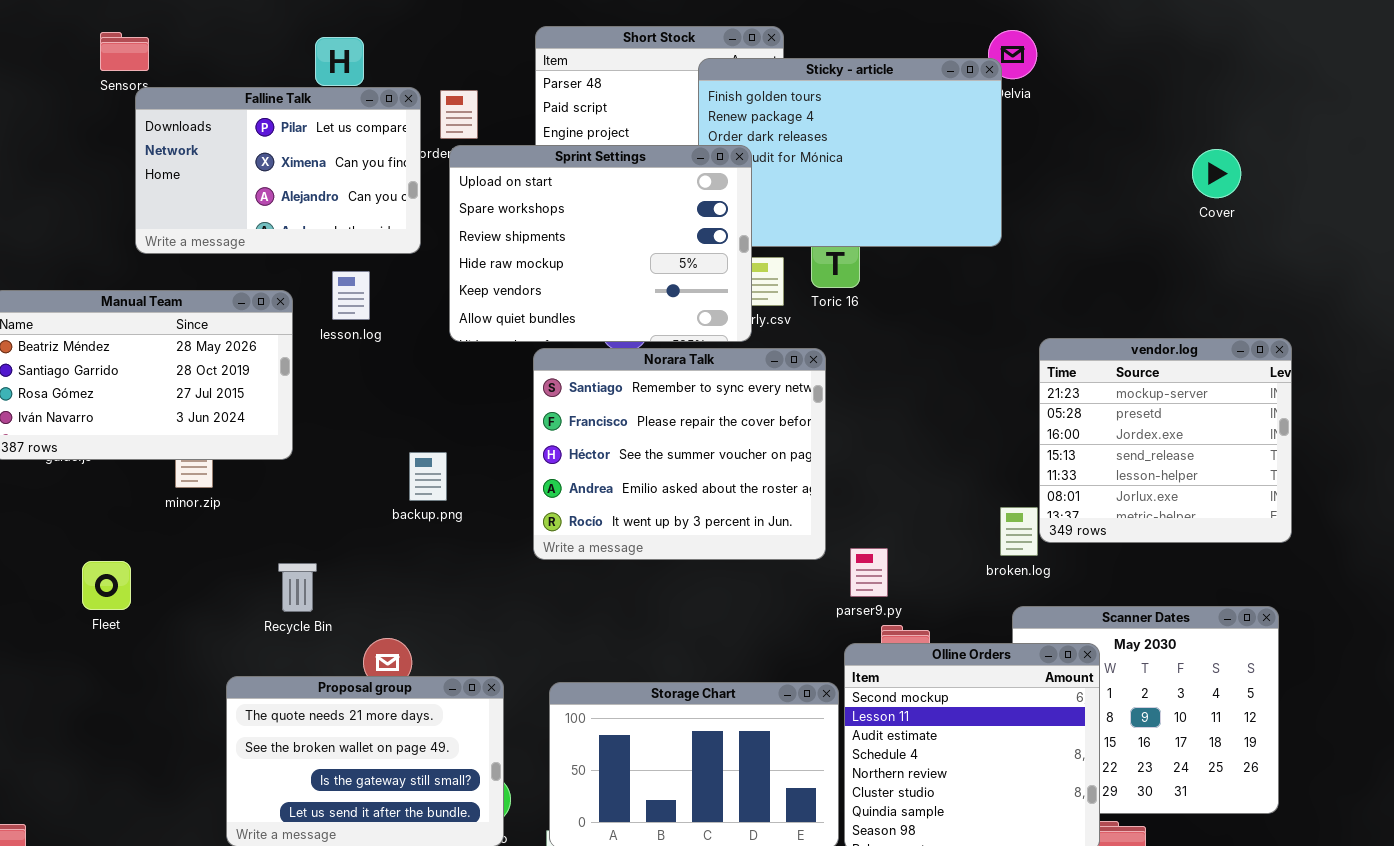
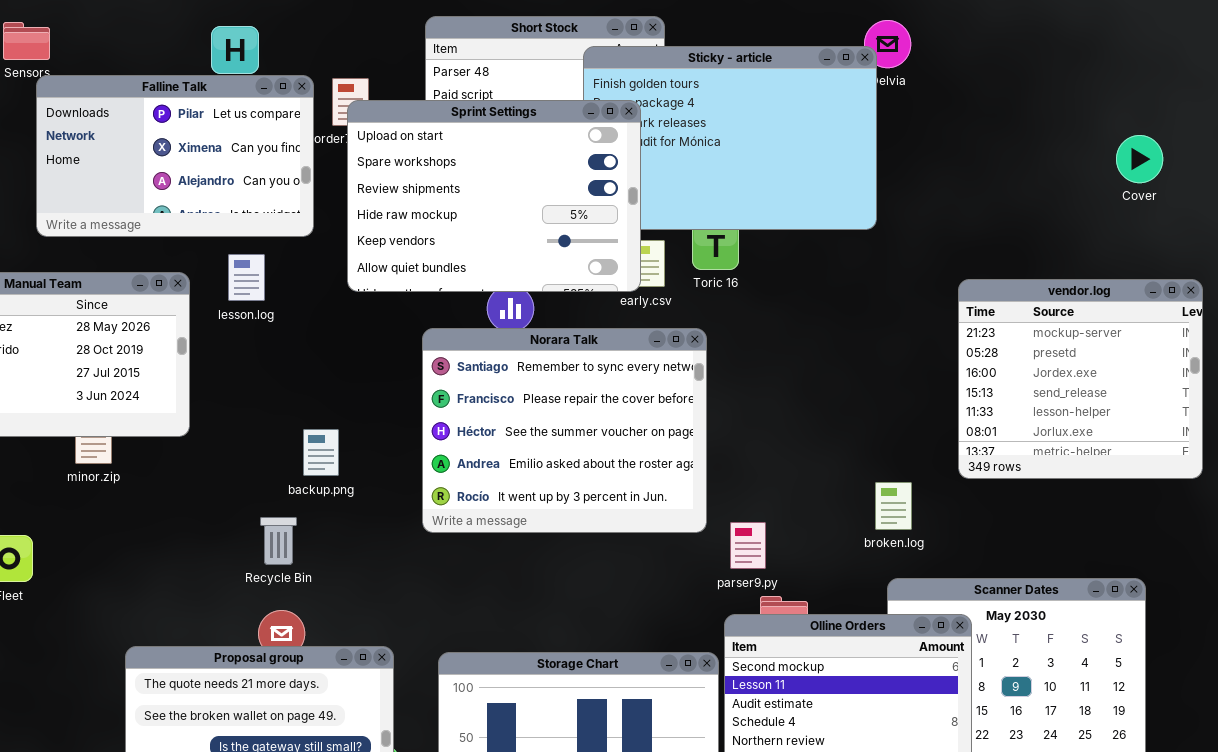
Sprint Settings: [449,145,752,342] -> [347,100,641,292], moved
Cover: [1192,149,1241,198] -> [1116,135,1163,183], moved
vendor.log: [1039,338,1292,543] -> [958,279,1203,479], moved
Recycle Bin: [278,563,317,612] -> [260,517,297,565], moved

